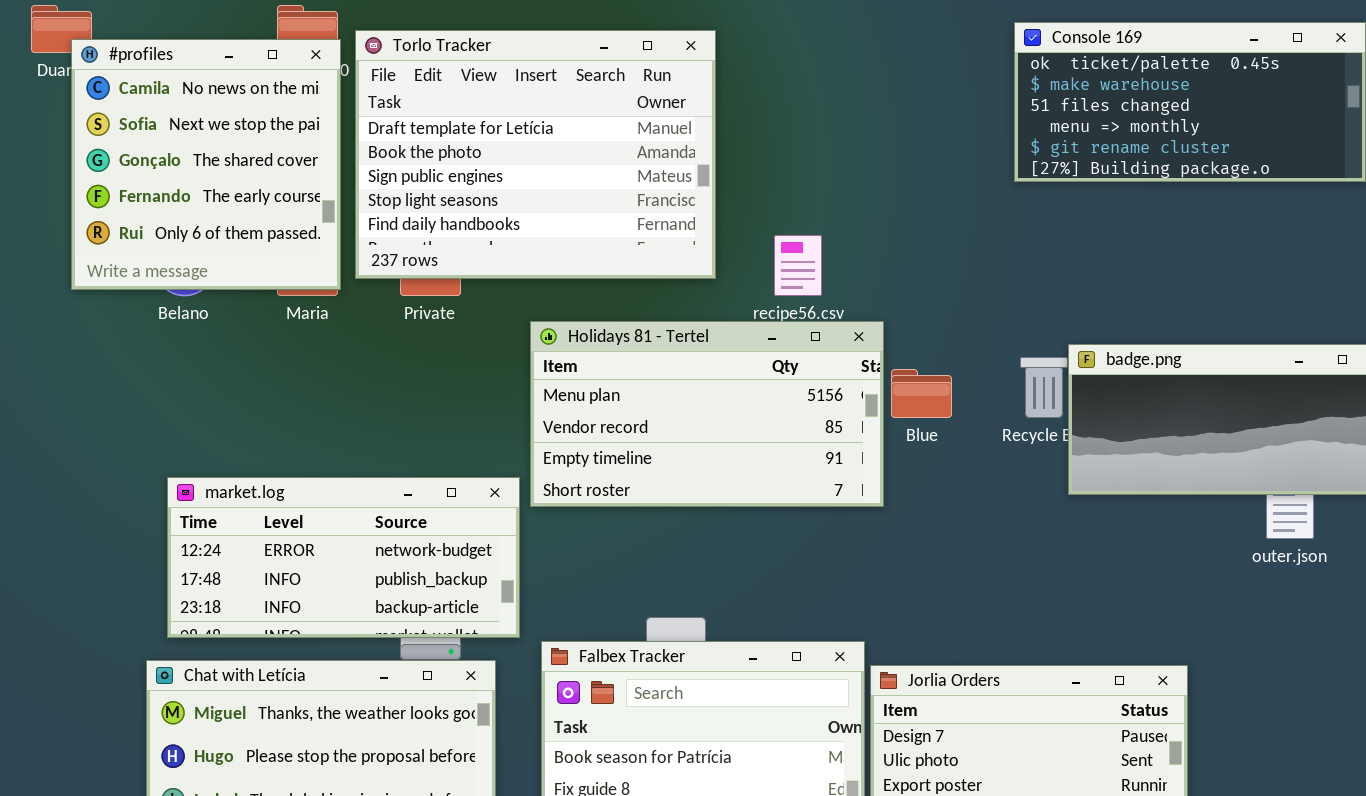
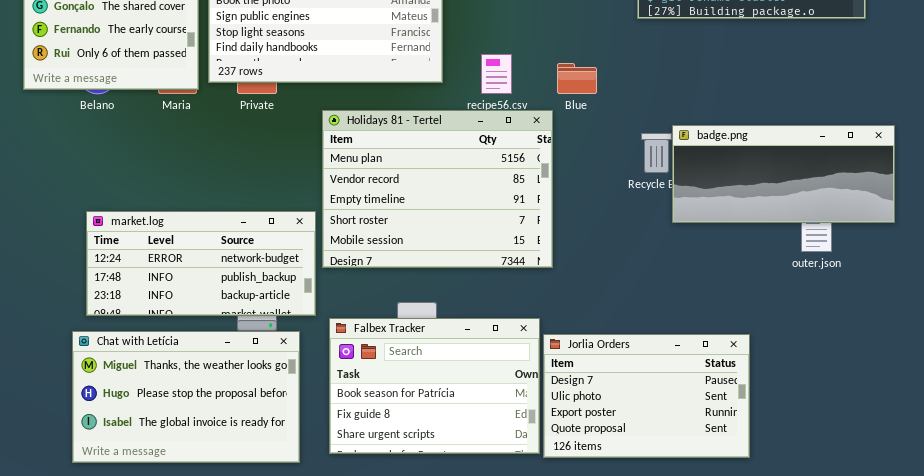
Holidays 81 - Tertel: [530,321,884,507] -> [322,110,553,268], resized
Blue: [891,369,952,418] -> [557,63,597,94], moved

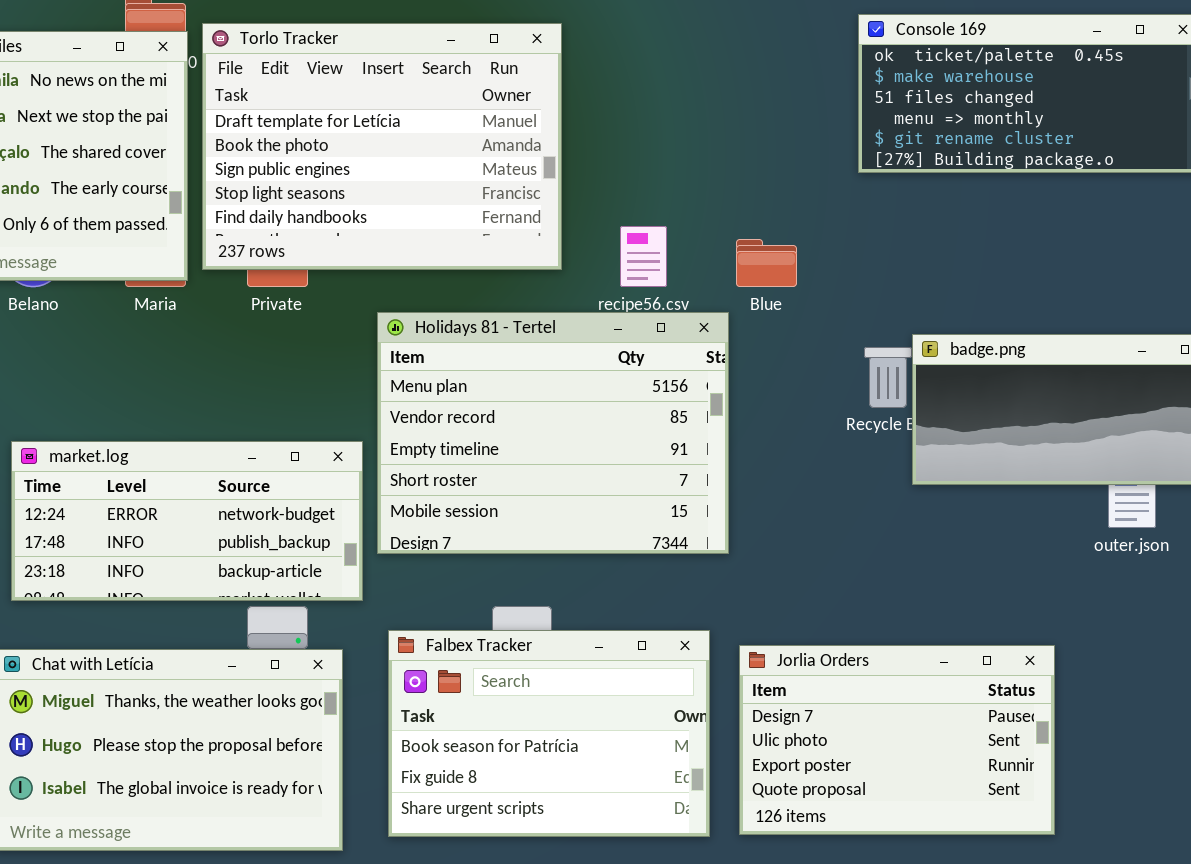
market.log: [86,211,316,316] -> [11,441,363,601], moved
Jorlia Orders: [543,334,750,458] -> [739,645,1055,835], moved

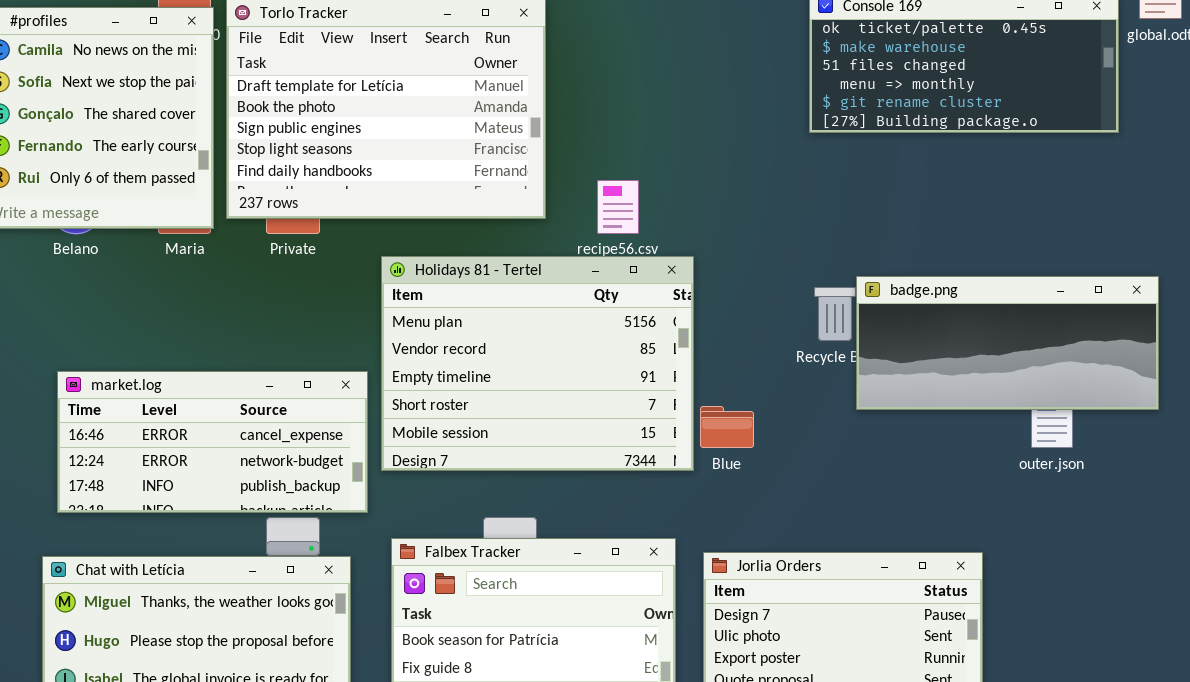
Blue: [736,239,797,287] -> [700,406,754,448], moved
market.log: [11,441,363,601] -> [57,371,368,513], scrolled up 1 row

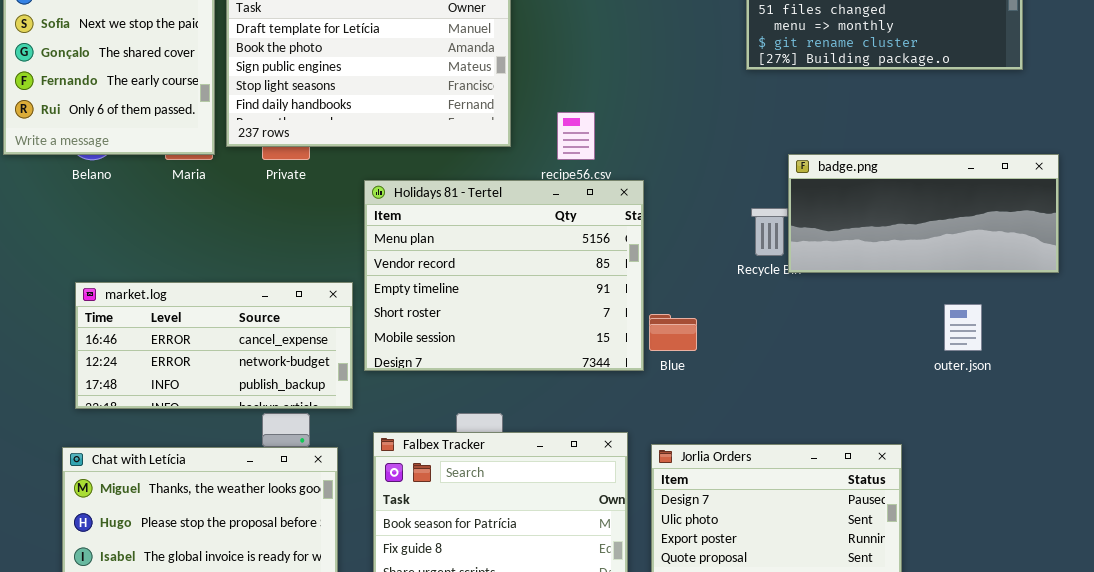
badge.png: [856,276,1159,410] -> [788,154,1059,273], moved

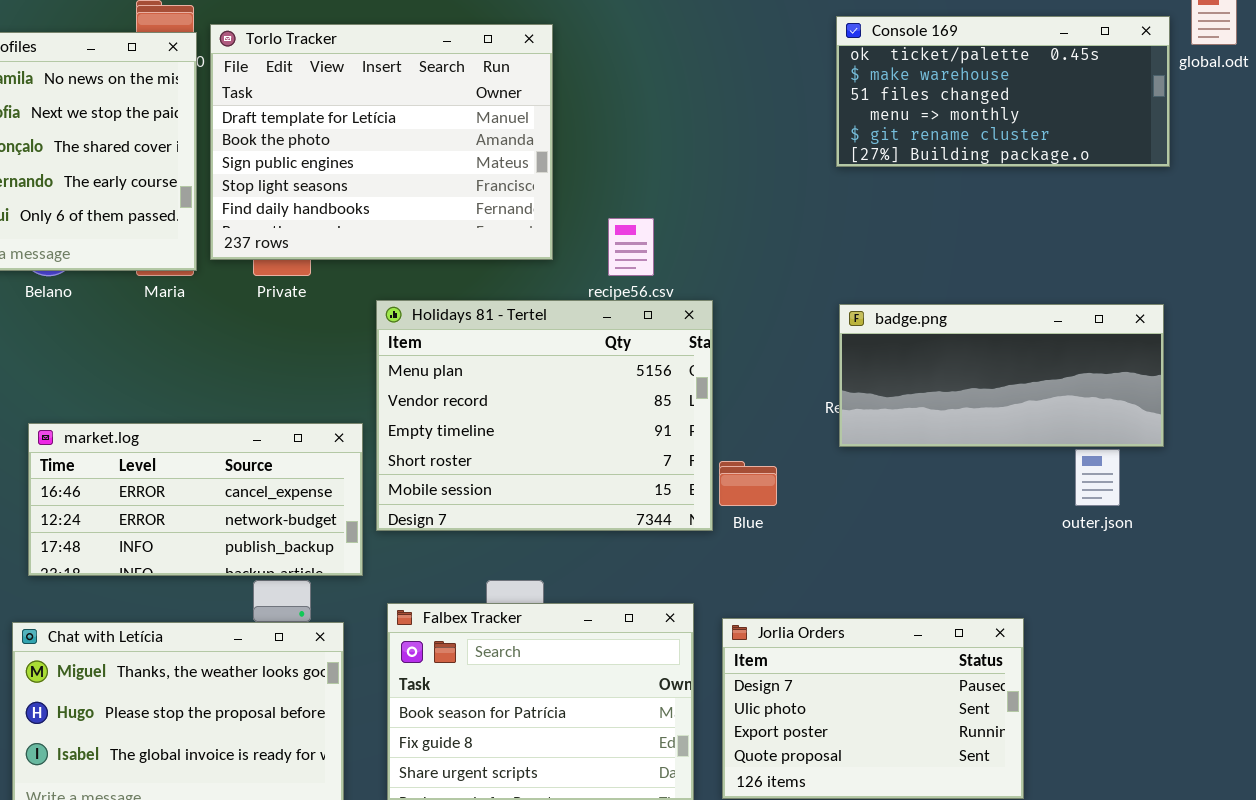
badge.png: [788,154,1059,273] -> [839,304,1164,447], moved

